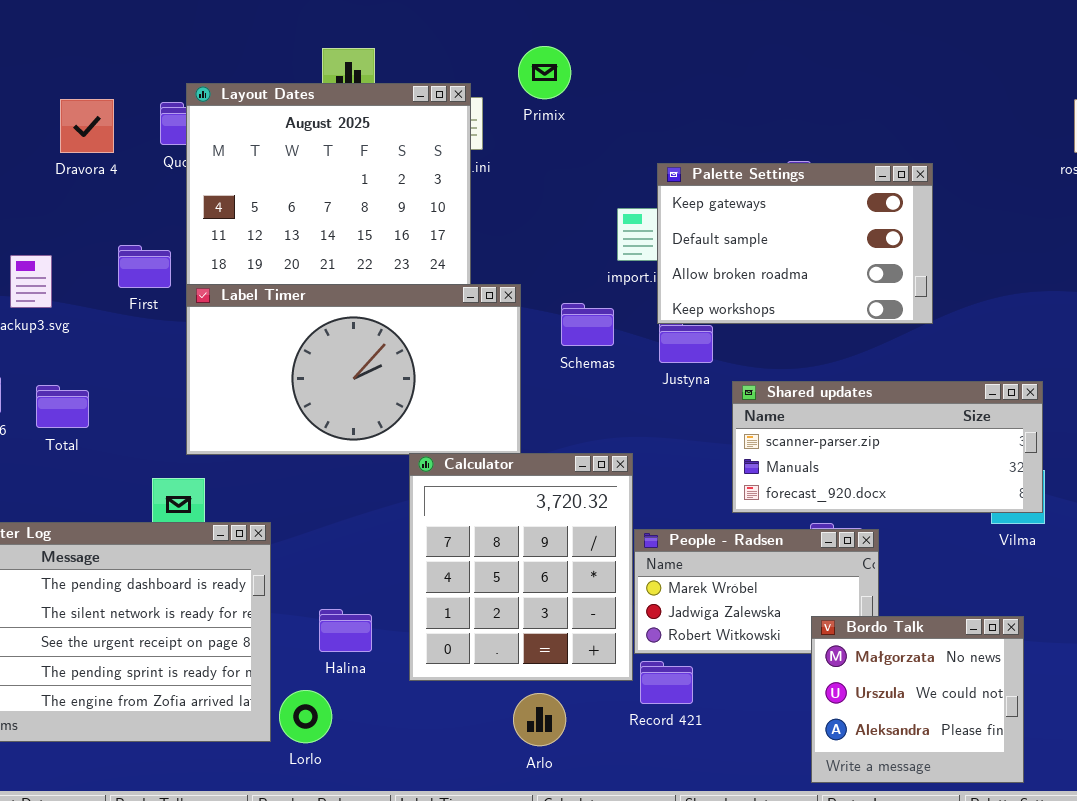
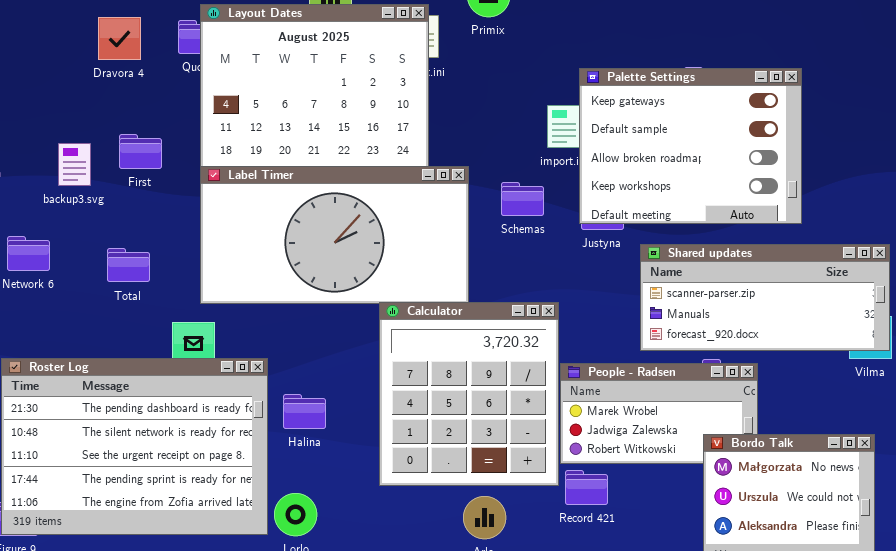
Palette Settings: [657,163,933,324] -> [579,68,802,224], resized
First: [118,245,171,288] -> [119,134,162,169], moved
Total: [36,385,89,428] -> [107,248,150,282], moved
Halina: [319,609,372,652] -> [283,394,326,429], moved

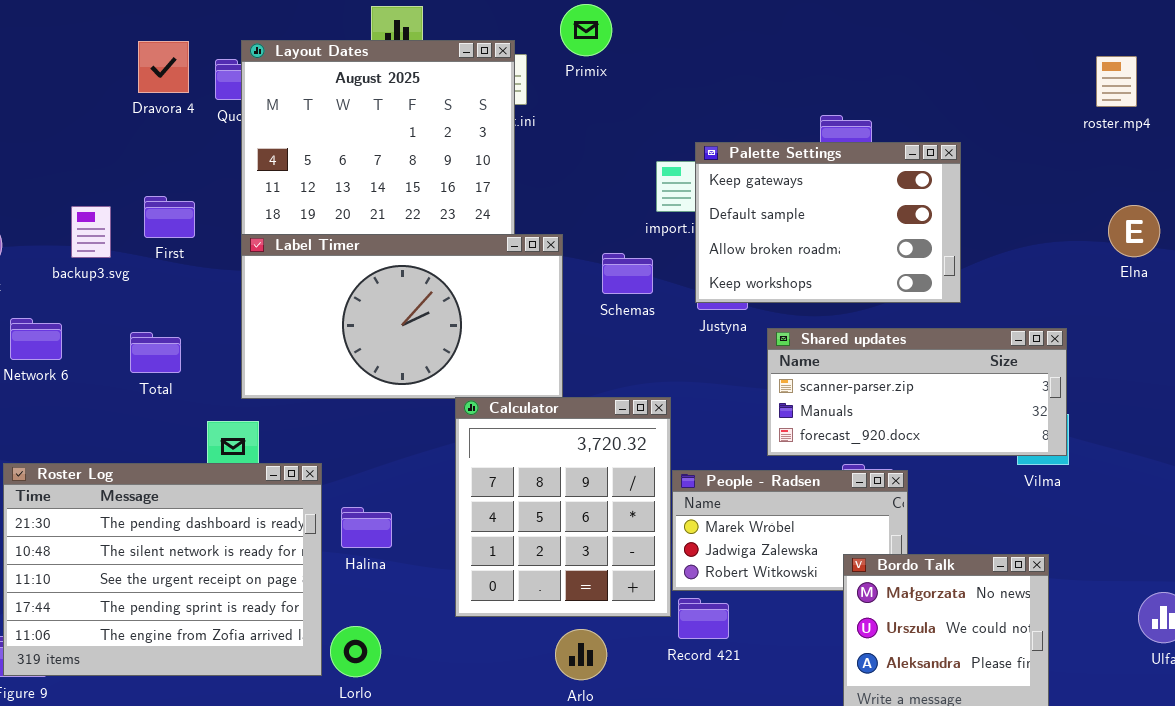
Dravora 4: [98,17,141,60] -> [138,41,189,93], moved
Palette Settings: [579,68,802,224] -> [695,142,961,303], resized

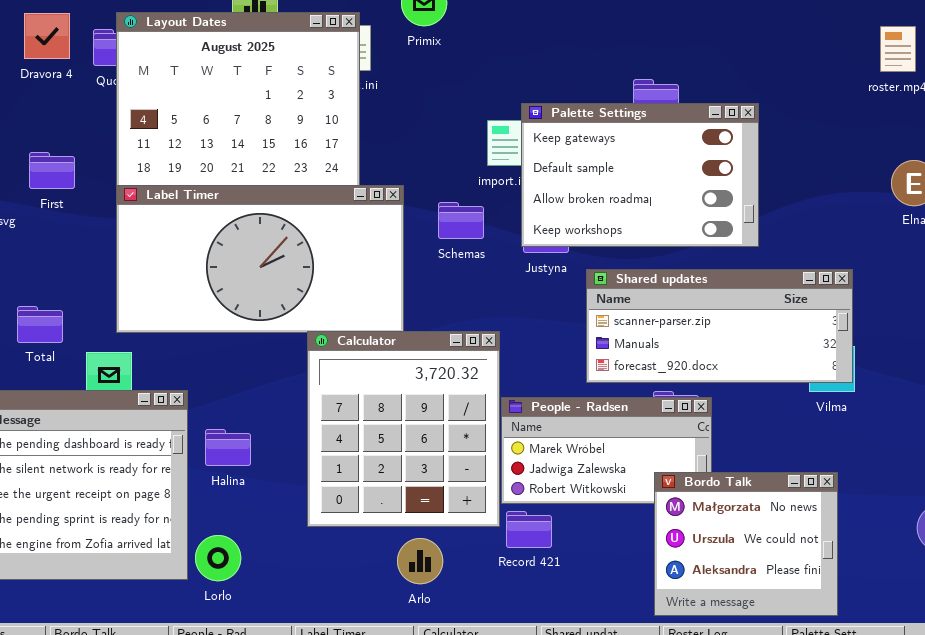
Total: [130,332,181,373] -> [17,306,63,343], moved

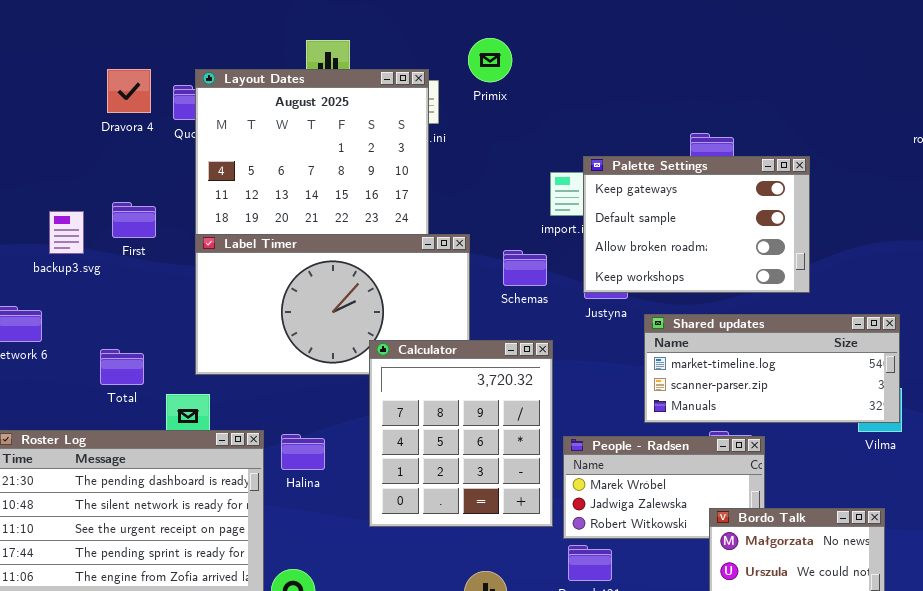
Shared updates: [586,269,853,383] -> [644,314,900,423], scrolled up 1 row
Calculator: [307,331,500,527] -> [369,340,553,527], moved
Halina: [205,429,251,466] -> [281,434,325,470], moved

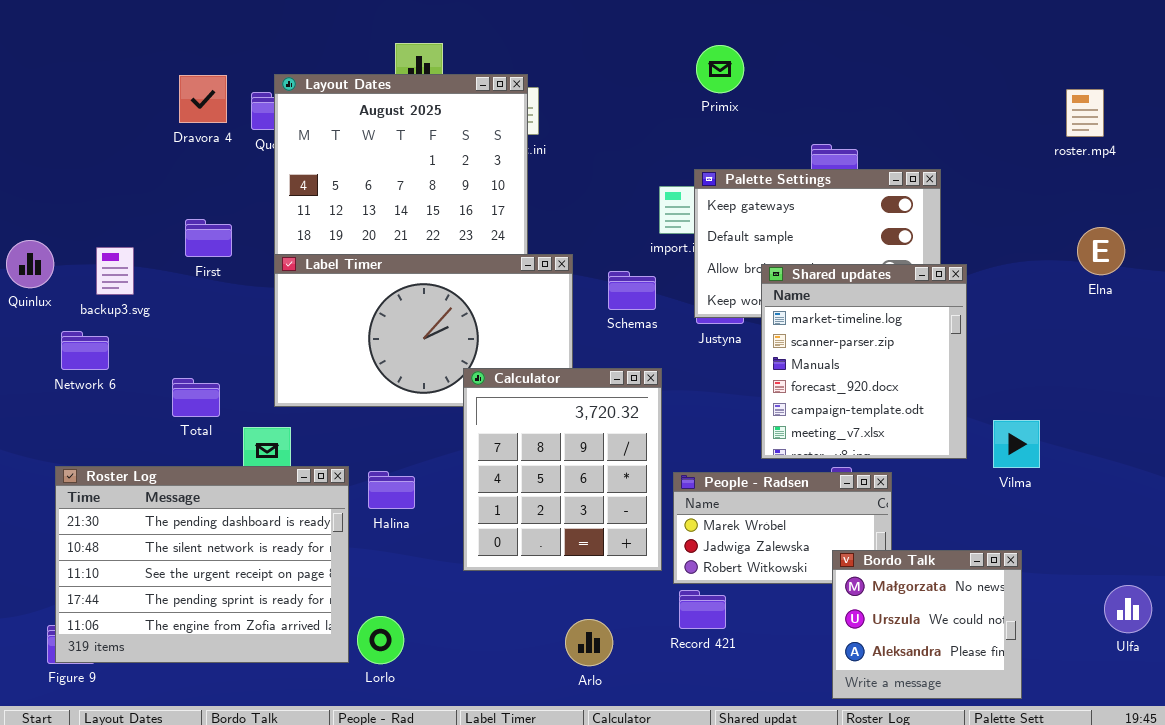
Primix: [468,38,512,82] -> [696,45,744,93], moved
backup3.svg: [49,211,84,254] -> [96,247,134,295], moved
Shared updates: [644,314,900,423] -> [761,264,967,459], resized

